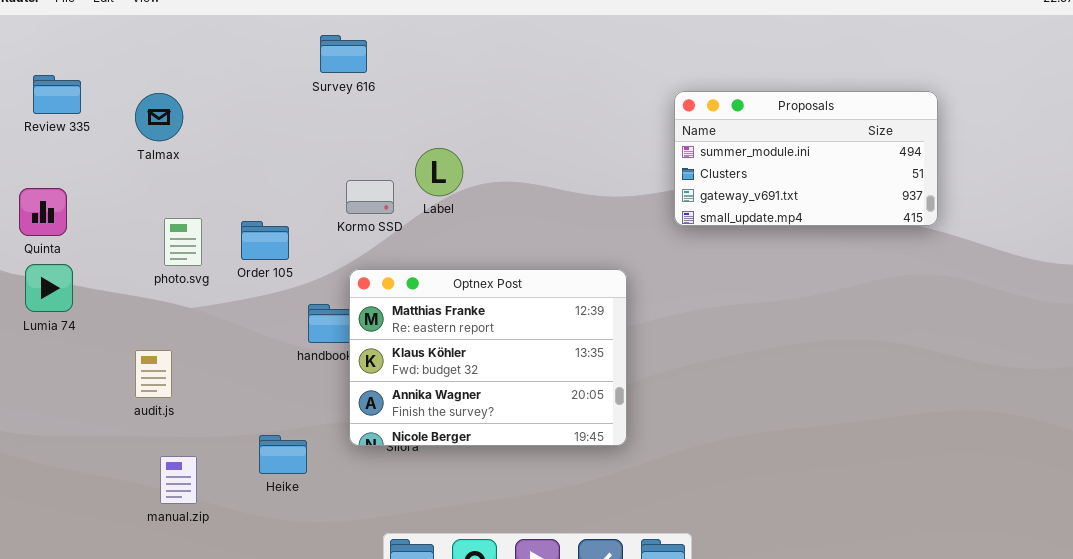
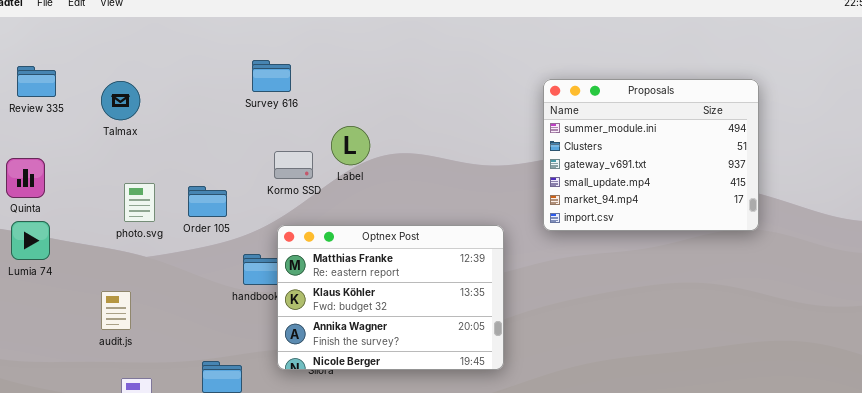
Survey 616: [320,35,367,73] -> [252,60,291,92], moved
Proposals: [674,91,938,226] -> [543,79,759,231], resized

